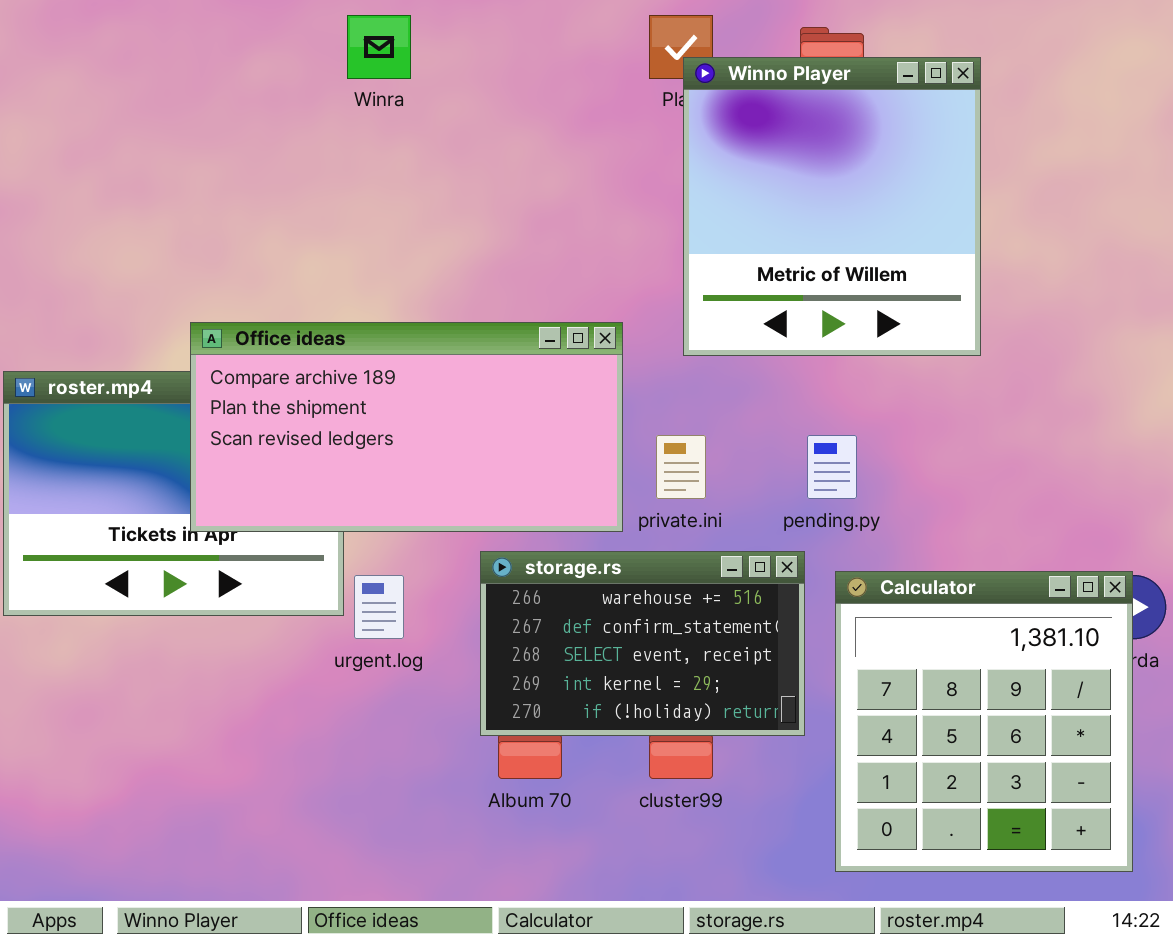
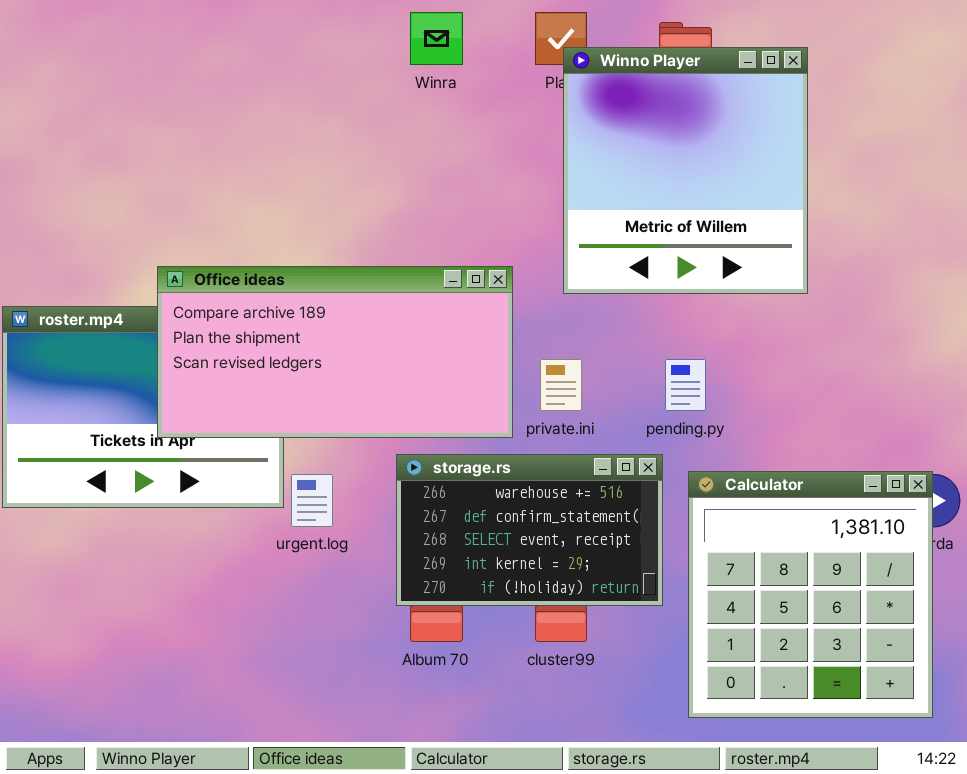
Winra: [347,15,411,79] -> [410,12,463,65], moved

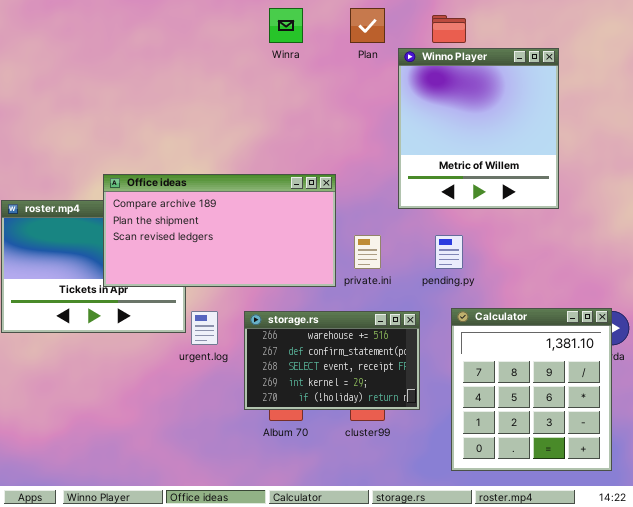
Winno Player: [563,47,808,294] -> [398,48,559,209], moved
storage.rs: [396,454,663,606] -> [244,311,420,410], moved

